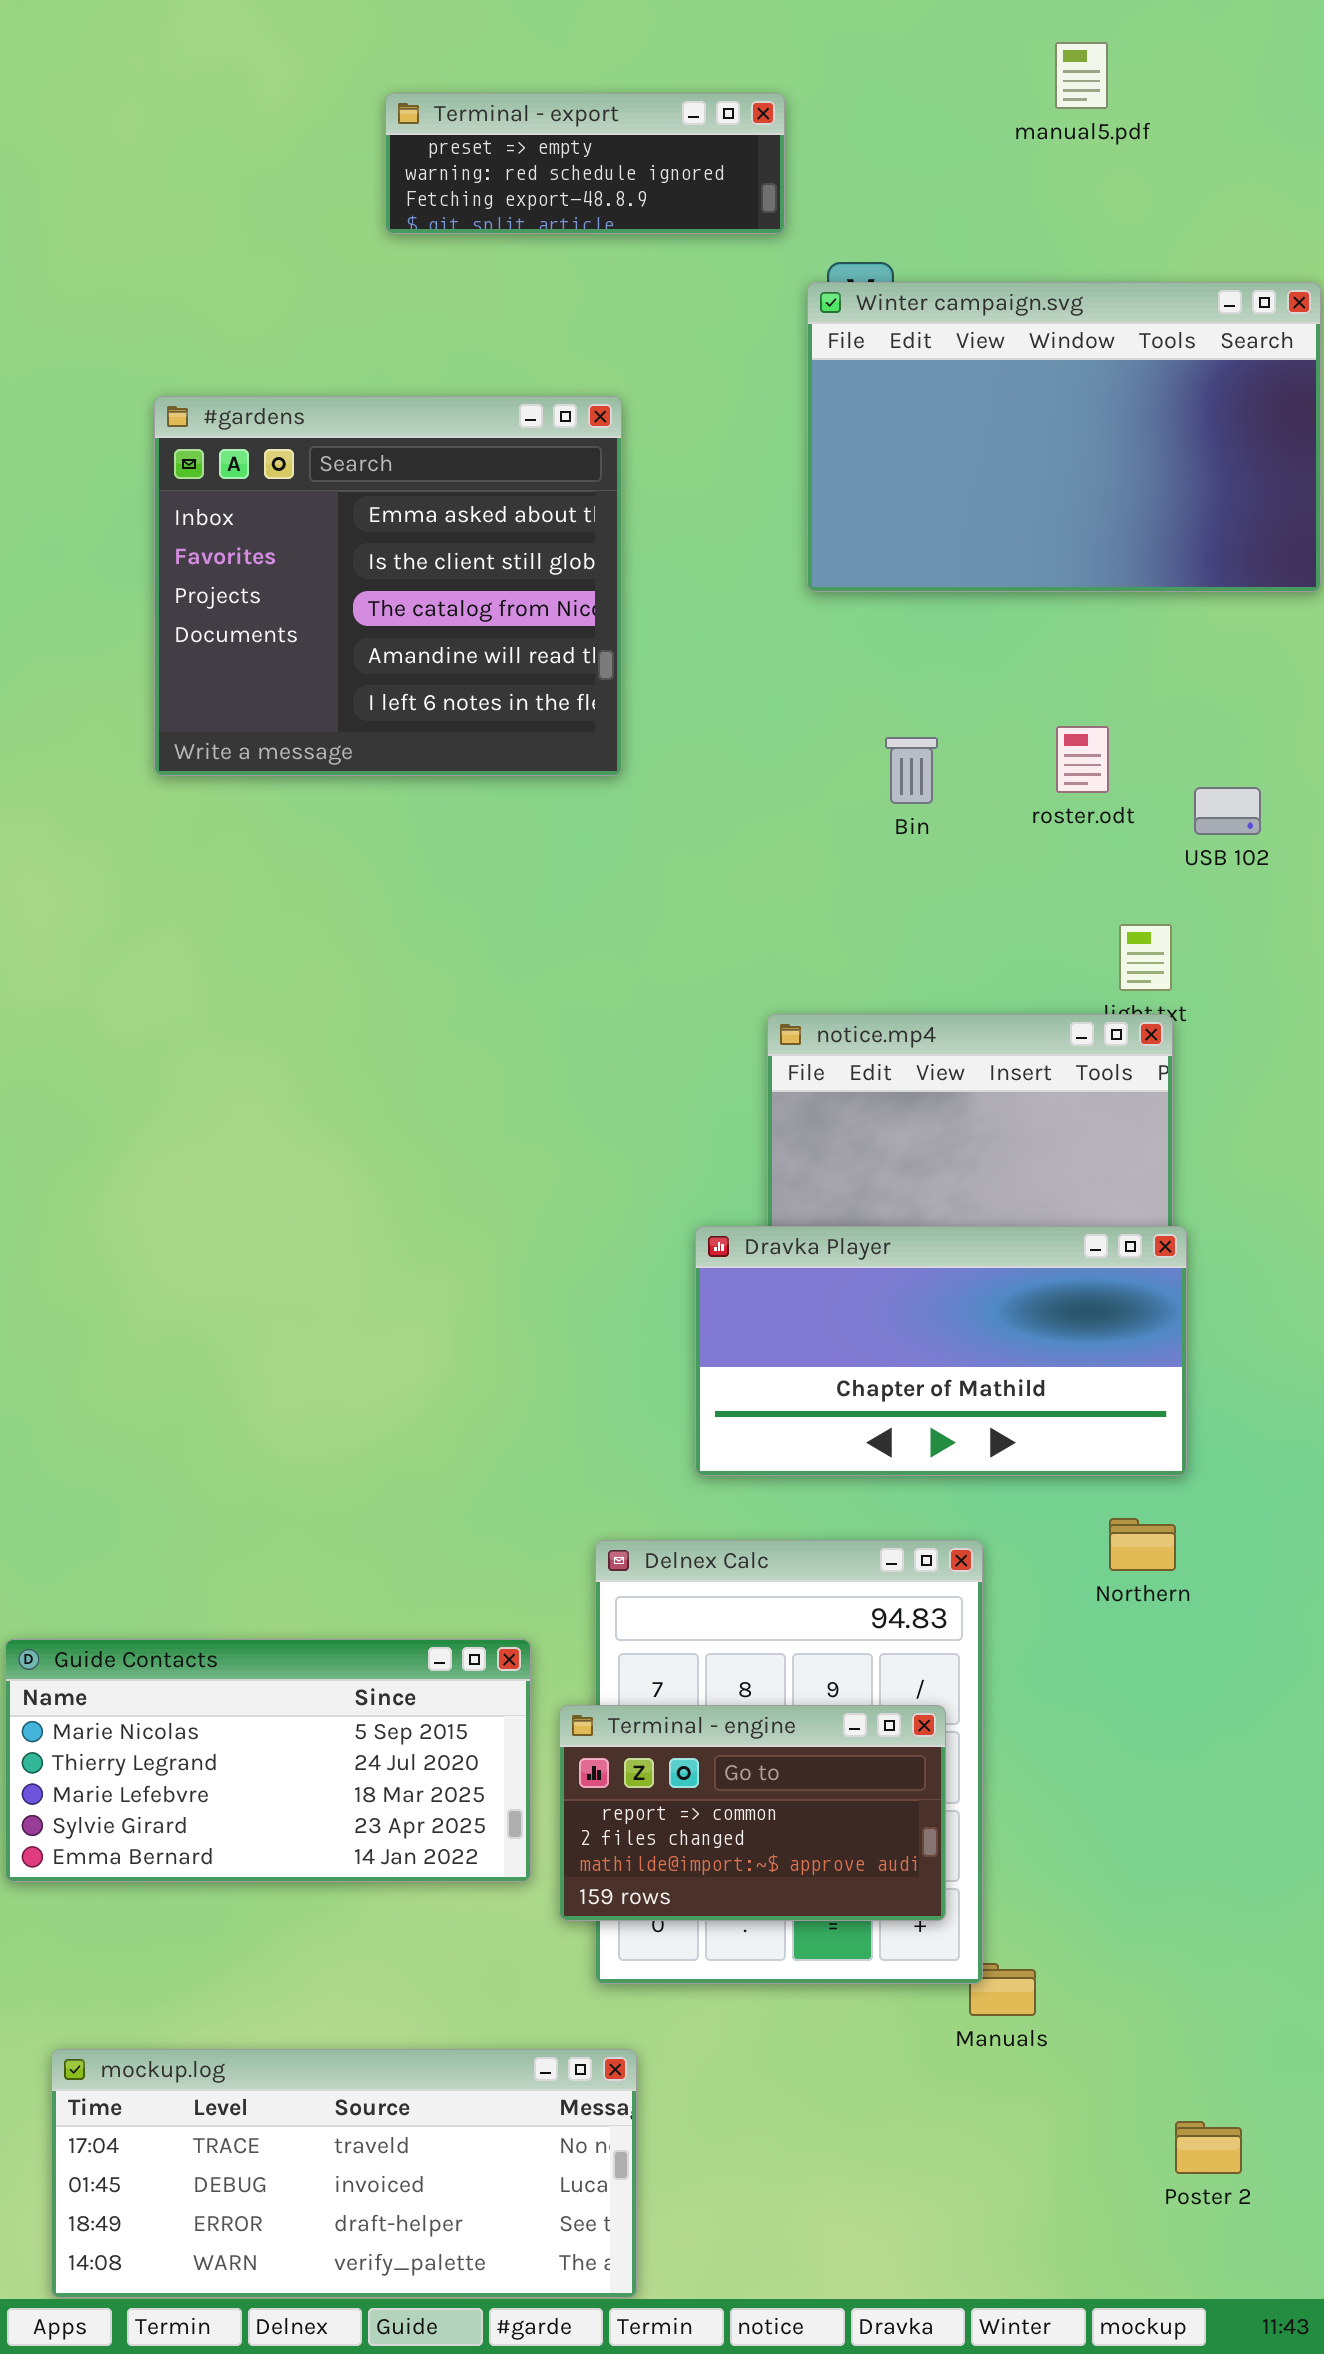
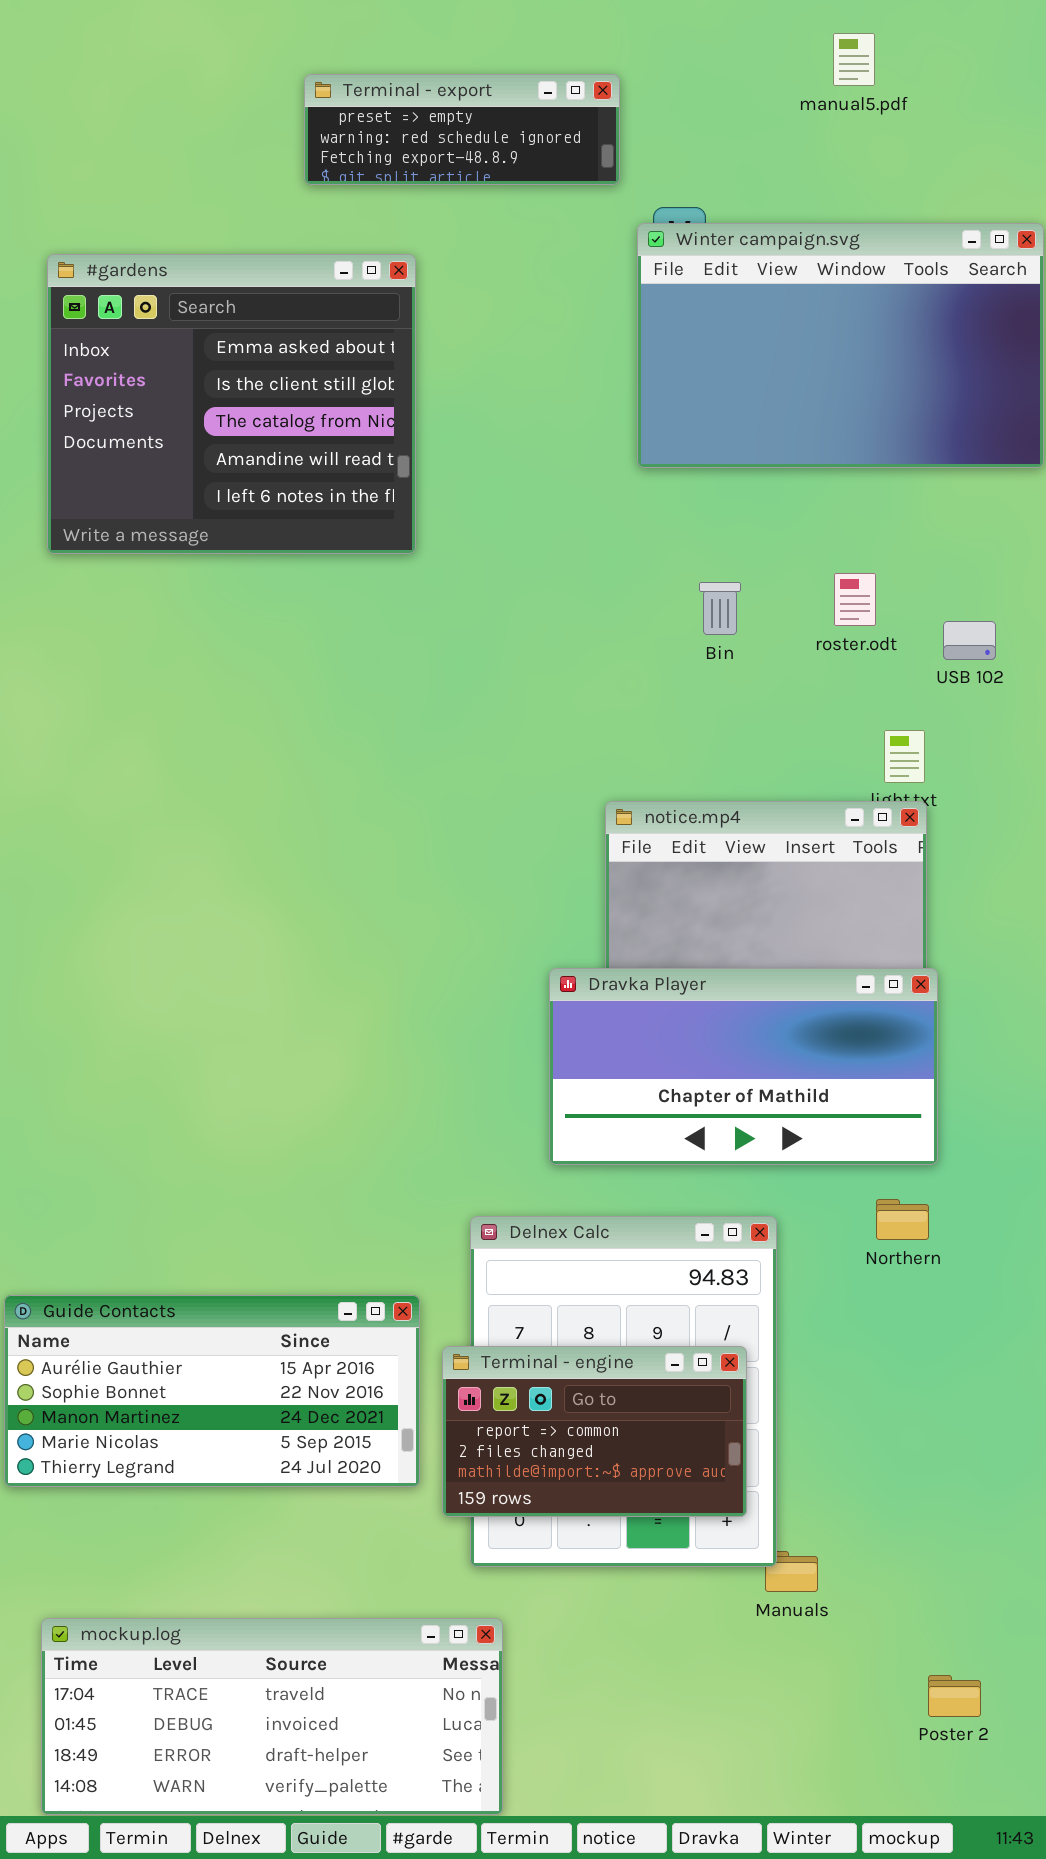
#gardens: [154,396,622,776] -> [47,254,416,554], moved
Guide Contacts: [5,1639,531,1882] -> [4,1295,420,1487], scrolled up 3 rows

